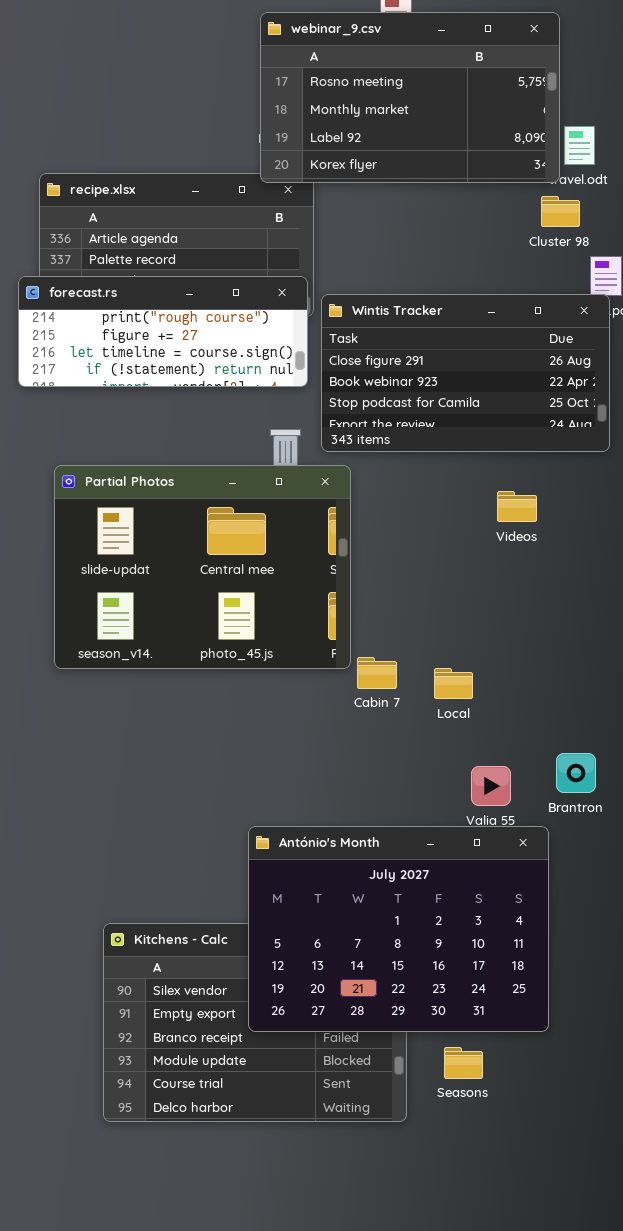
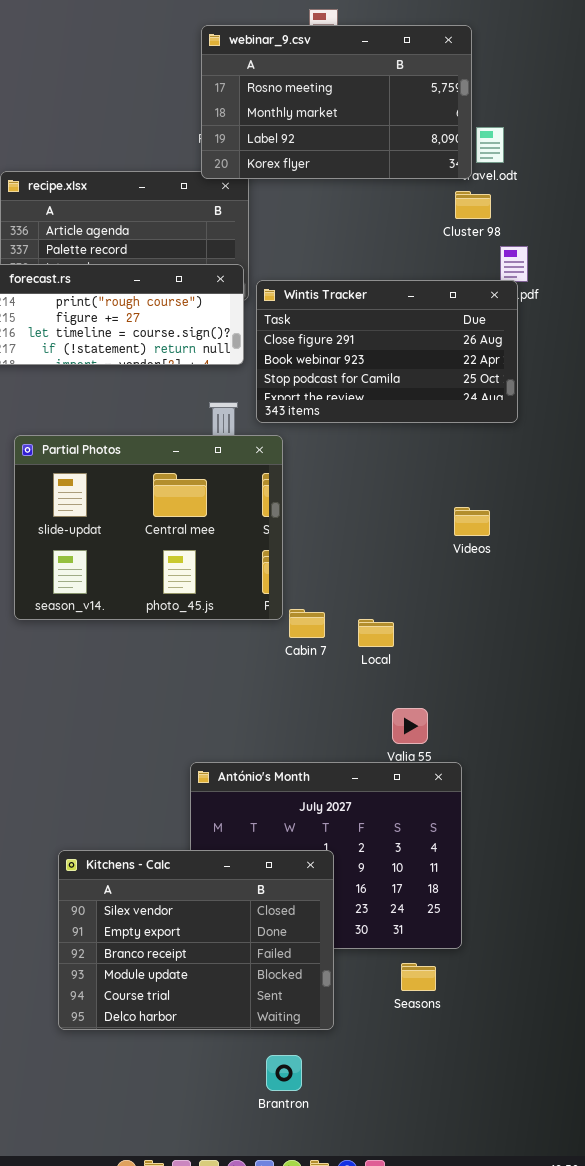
Videos: [497,491,537,522] -> [454,507,490,536], moved
Brantron: [556,753,596,793] -> [266,1055,302,1091], moved
Kitchens - Calc: [103,923,407,1122] -> [58,850,334,1030], raised
Seasons: [444,1047,483,1079] -> [401,963,436,991], moved

